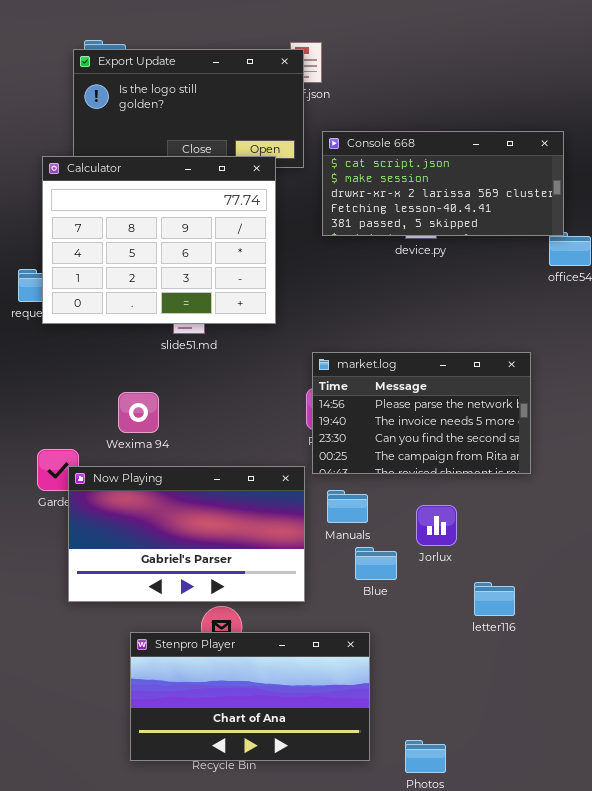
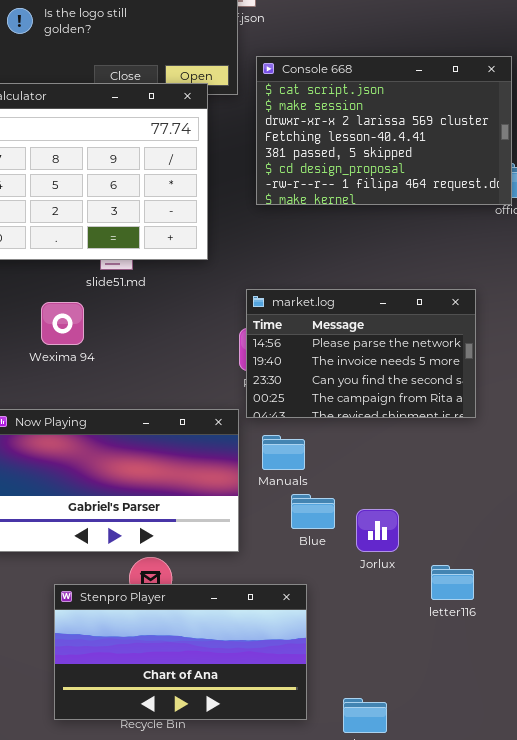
Console 668: [322,131,564,236] -> [256,56,512,205], resized
Wexima 94: [118,392,159,433] -> [41,302,84,345], moved
Jorlux: [416,505,457,546] -> [356,509,399,552], moved
letter116: [474,582,515,616] -> [431,565,474,600], moved

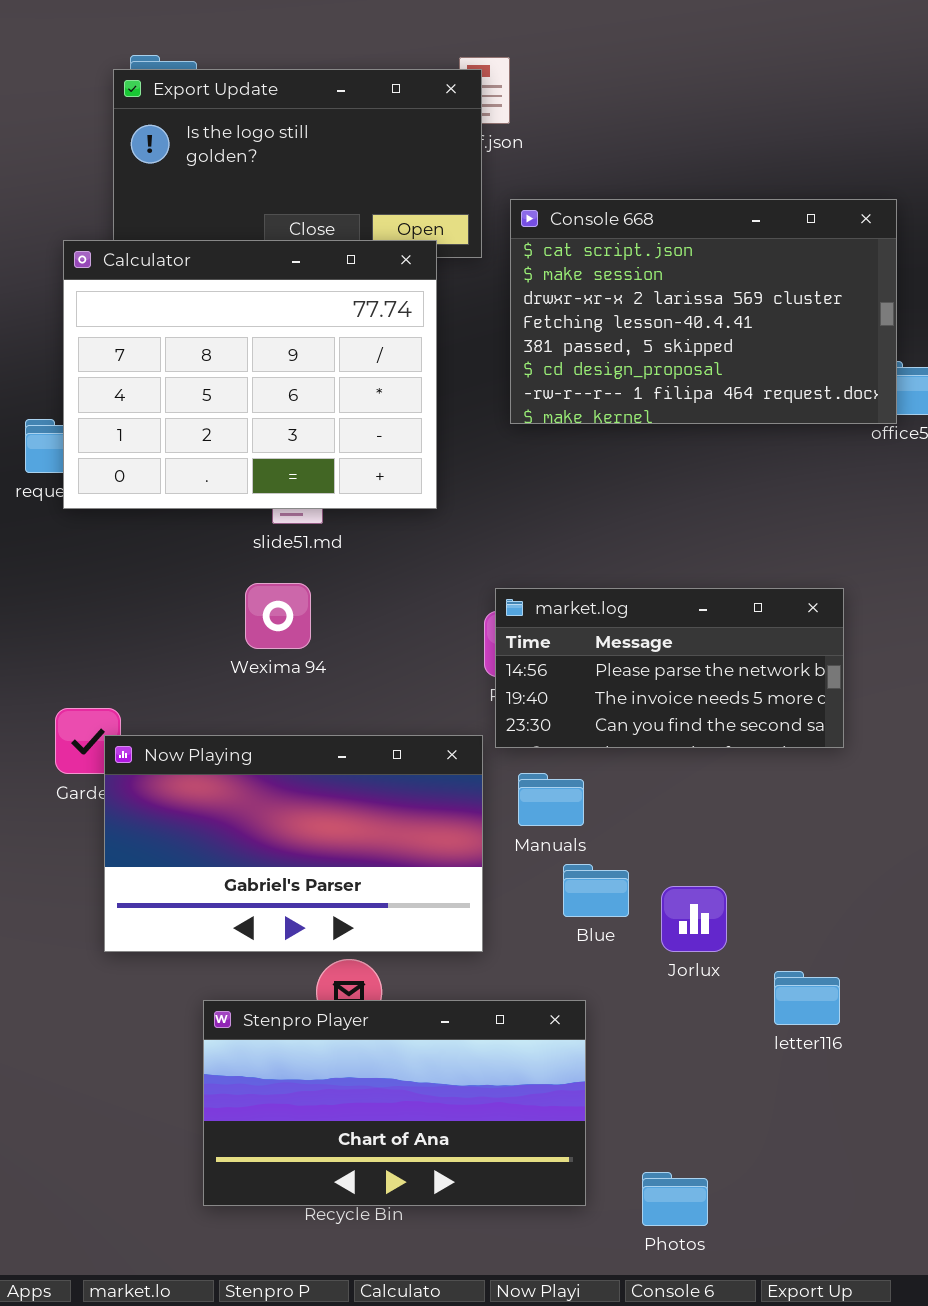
market.log: [246,289,476,418] -> [495,588,844,748], resized
Wexima 94: [41,302,84,345] -> [245,583,311,649], moved

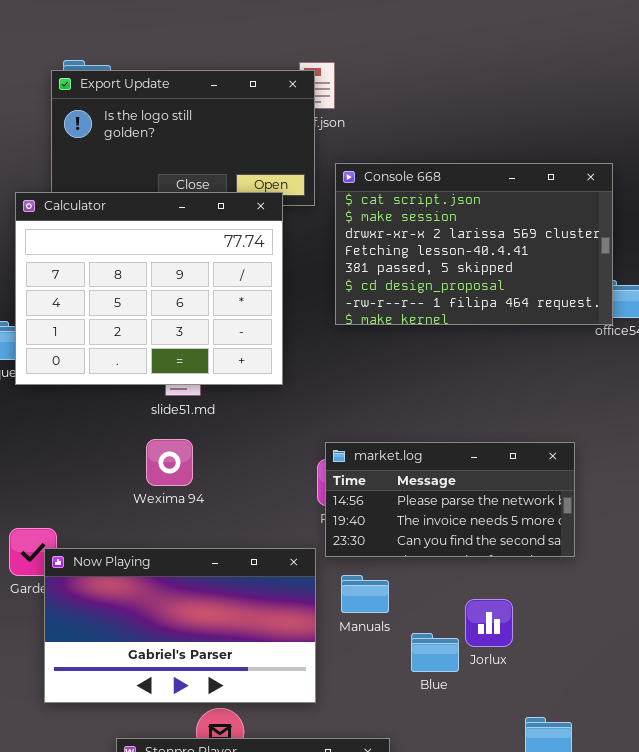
Blue: [563,864,629,917] -> [411,633,459,672], moved
Jorlux: [661,886,727,952] -> [465,599,513,647], moved

